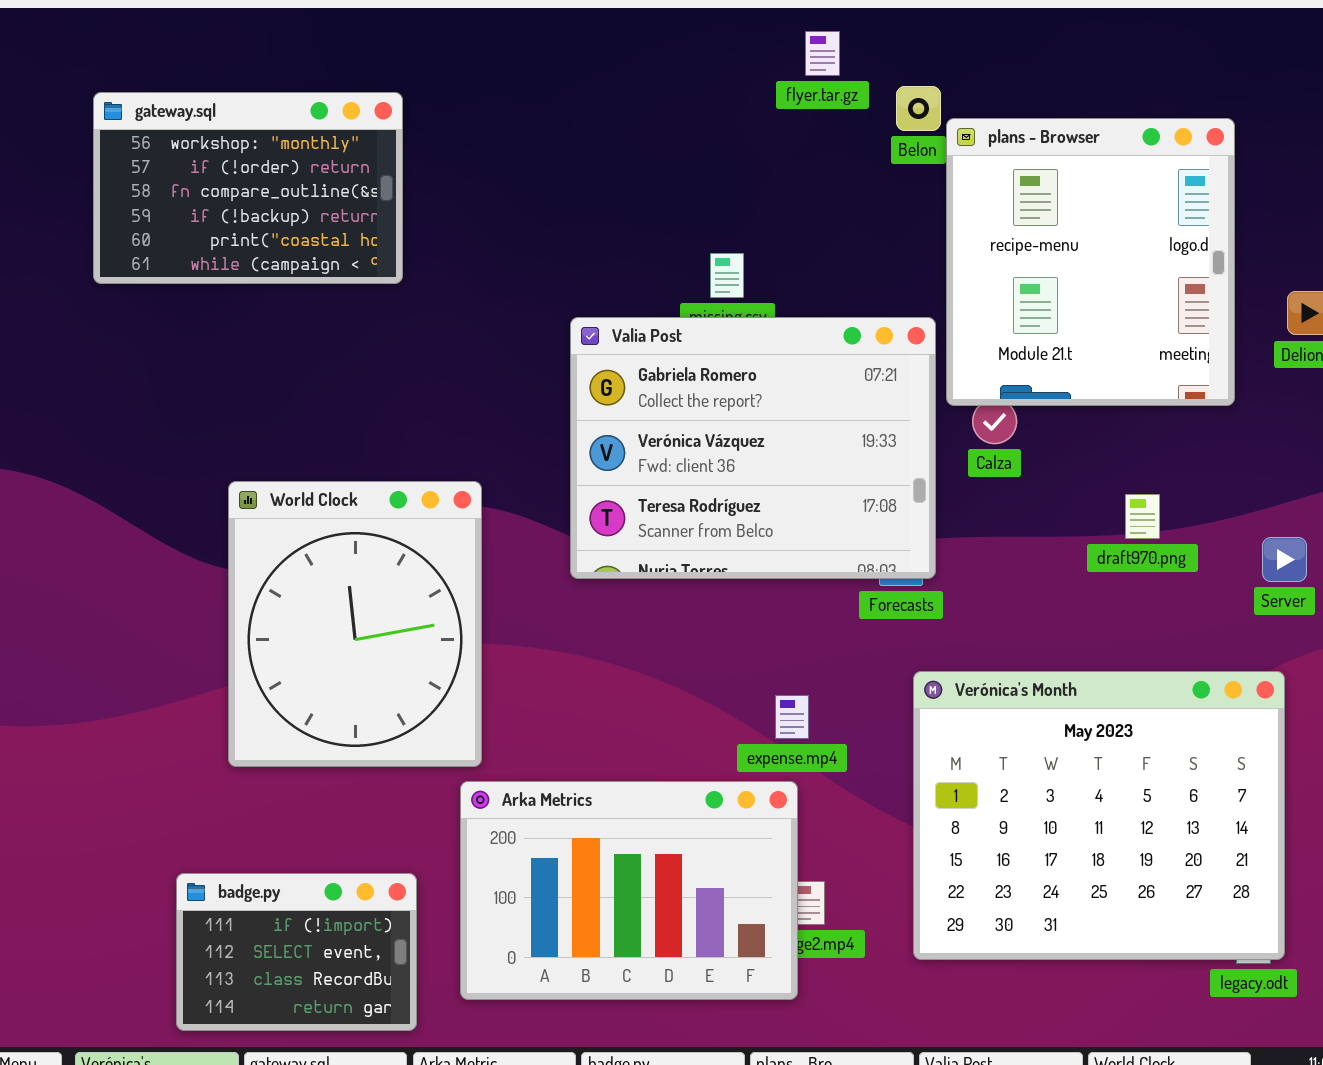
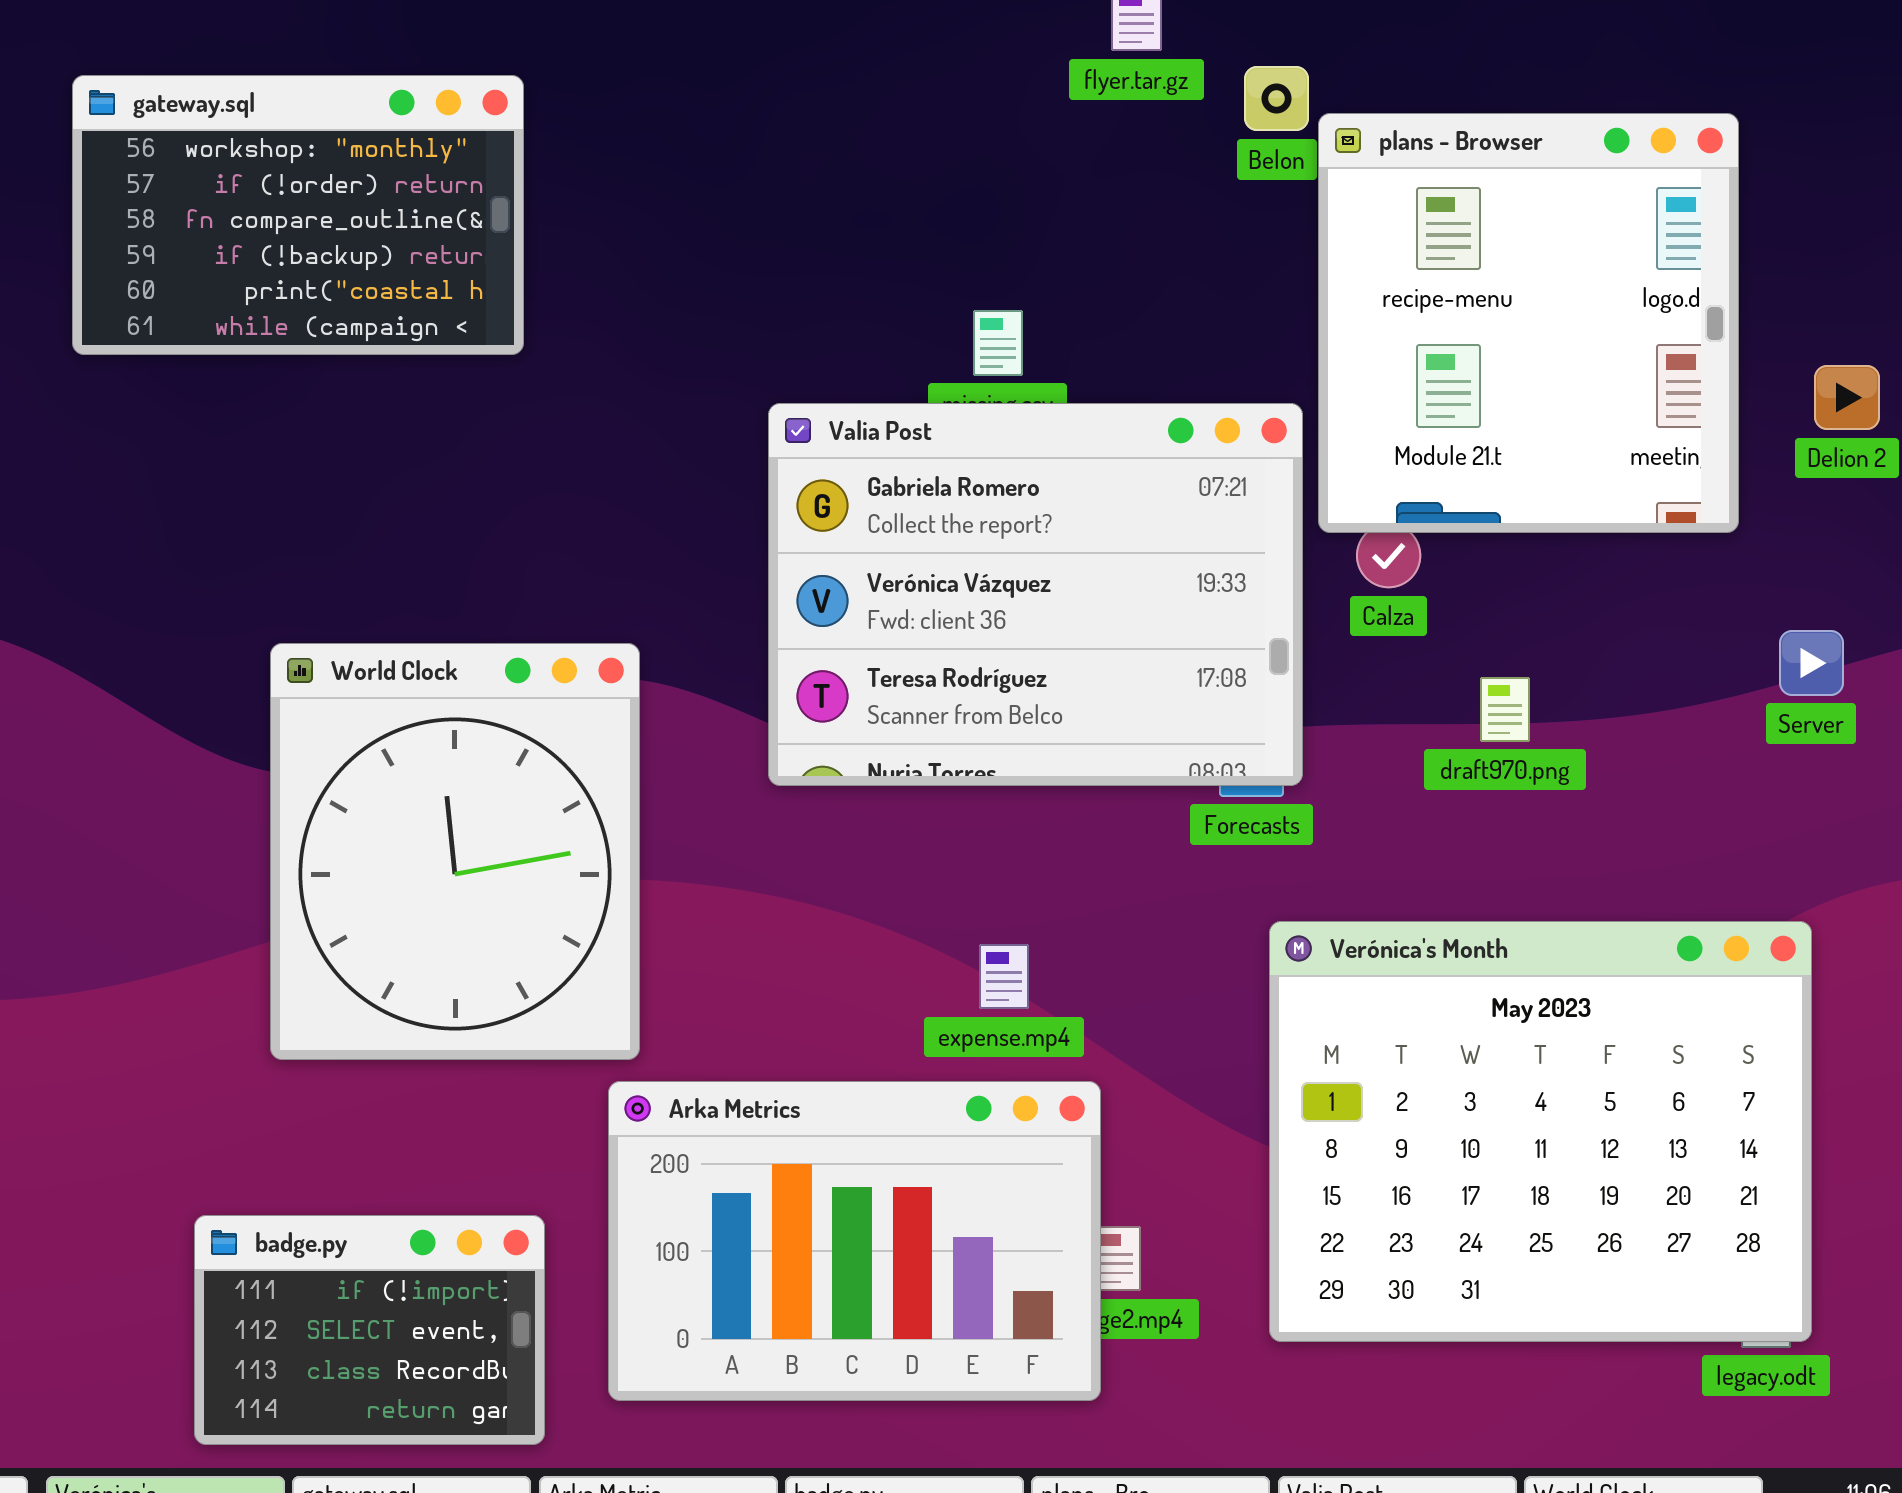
draft970.png: [1125,494,1160,539] -> [1480,677,1530,742], moved
Server: [1262,537,1307,582] -> [1779,630,1844,696], moved
expense.mp4: [775,695,809,739] -> [979,944,1029,1009], moved

